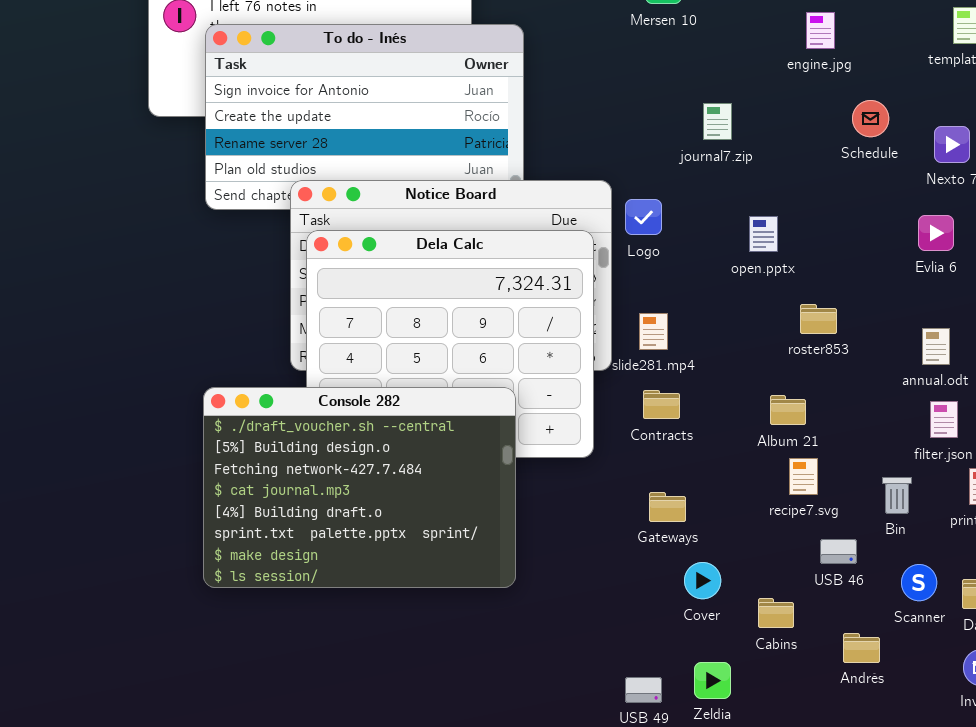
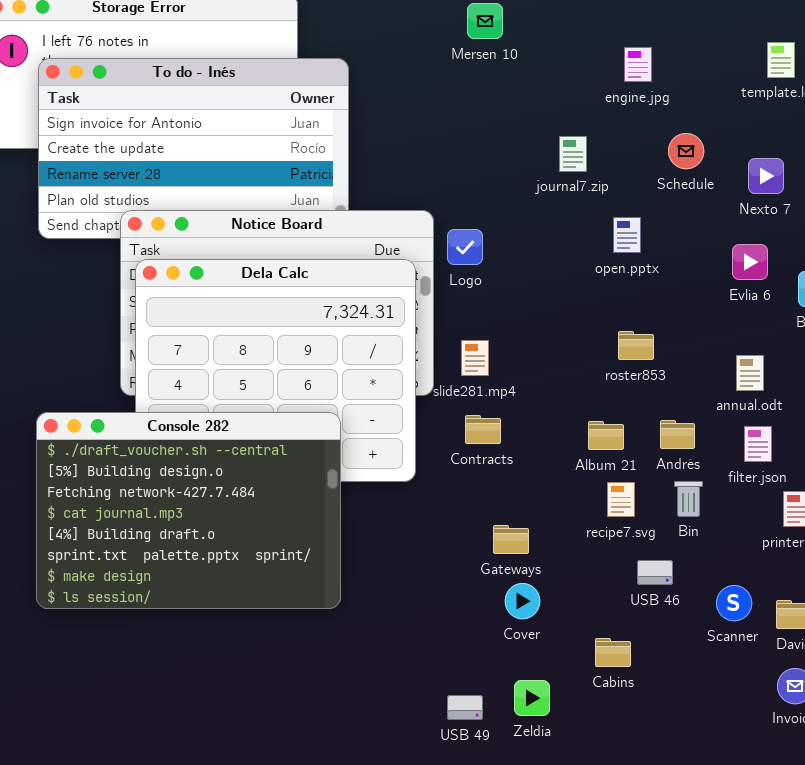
journal7.zip: [703,103,732,140] -> [559,136,587,172], moved
open.pptx: [749,216,778,252] -> [613,217,641,253], moved
Bin: [882,477,912,514] -> [674,481,703,517], moved
Gateways: [649,492,686,522] -> [493,525,529,554], moved
Cabins: [758,598,794,628] -> [595,638,631,667], moved
Andrés: [843,633,880,663] -> [660,420,695,449], moved

